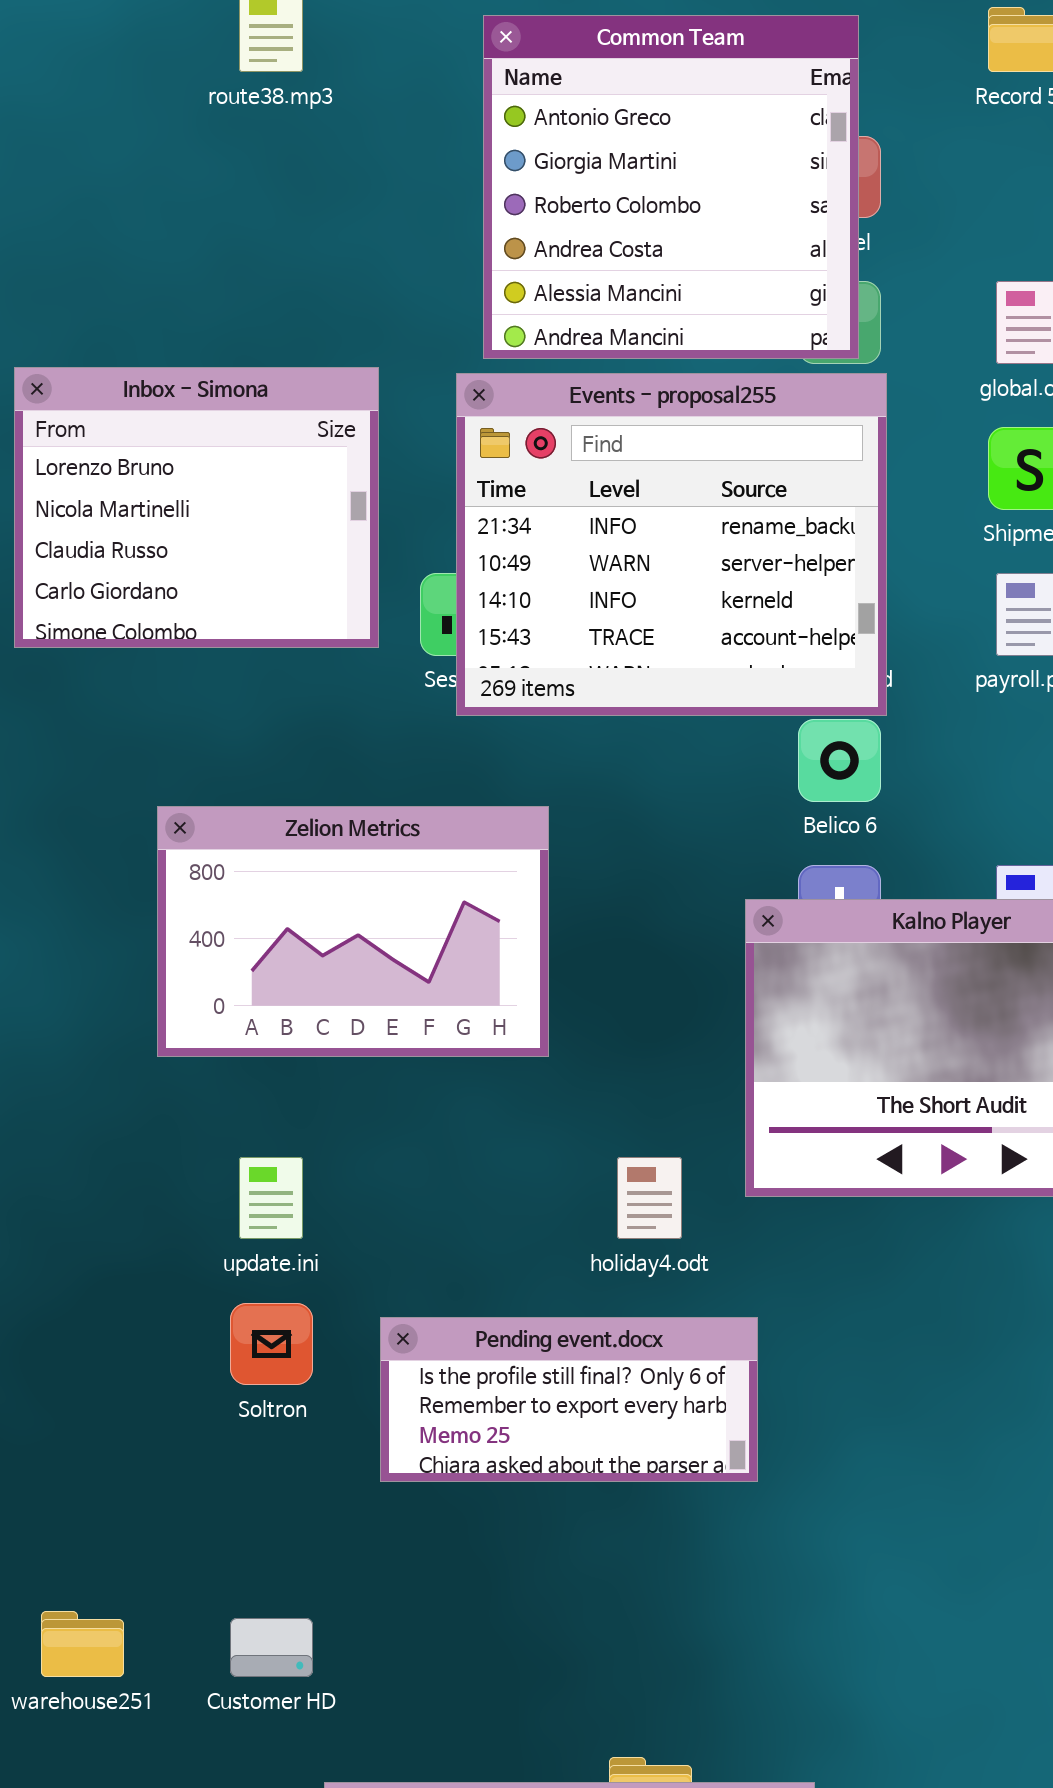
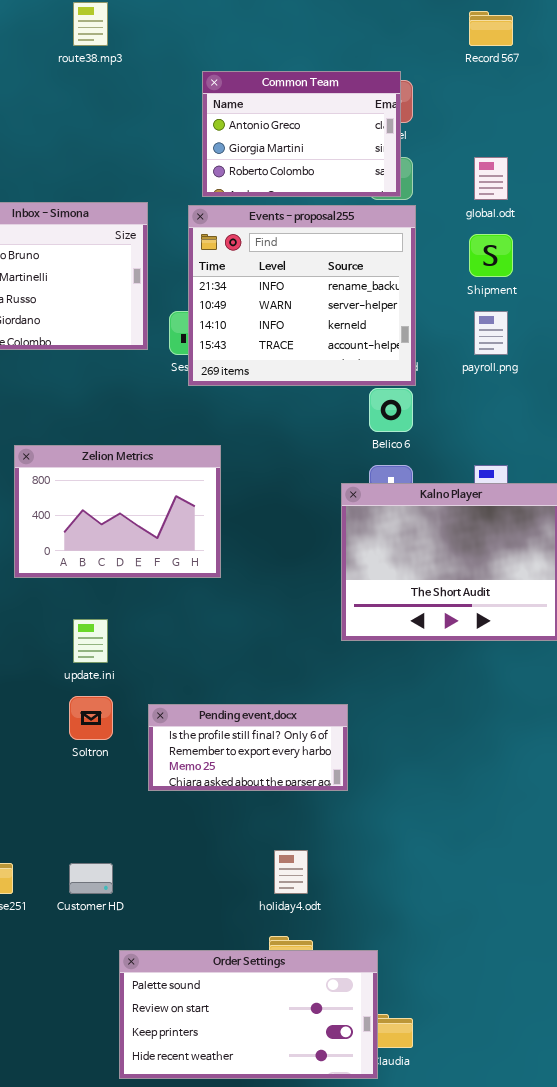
Common Team: [483,15,859,359] -> [202,71,401,197], resized
Zelion Metrics: [157,806,549,1057] -> [14,445,221,578], moved
holiday4.odt: [617,1157,682,1239] -> [274,850,308,894], moved

